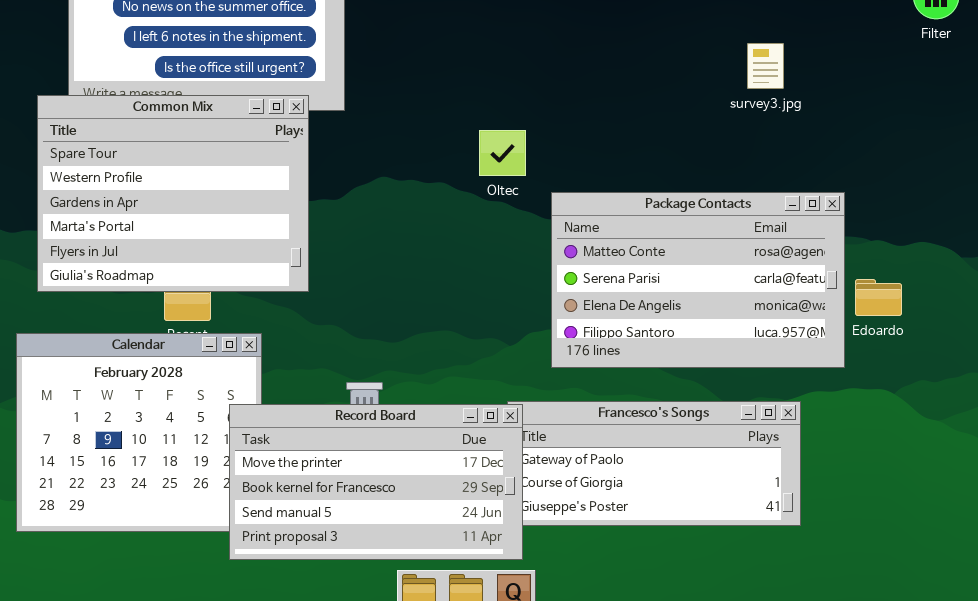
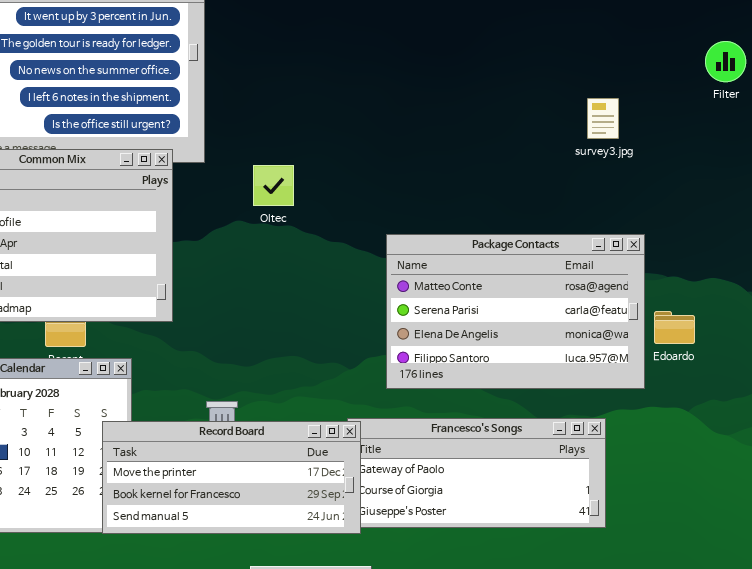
survey3.jpg: [747,43,784,89] -> [587,98,619,139], moved
Oltec: [479,130,526,176] -> [253,165,294,206], moved
Record Board: [229,404,523,560] -> [102,421,361,534], resized

